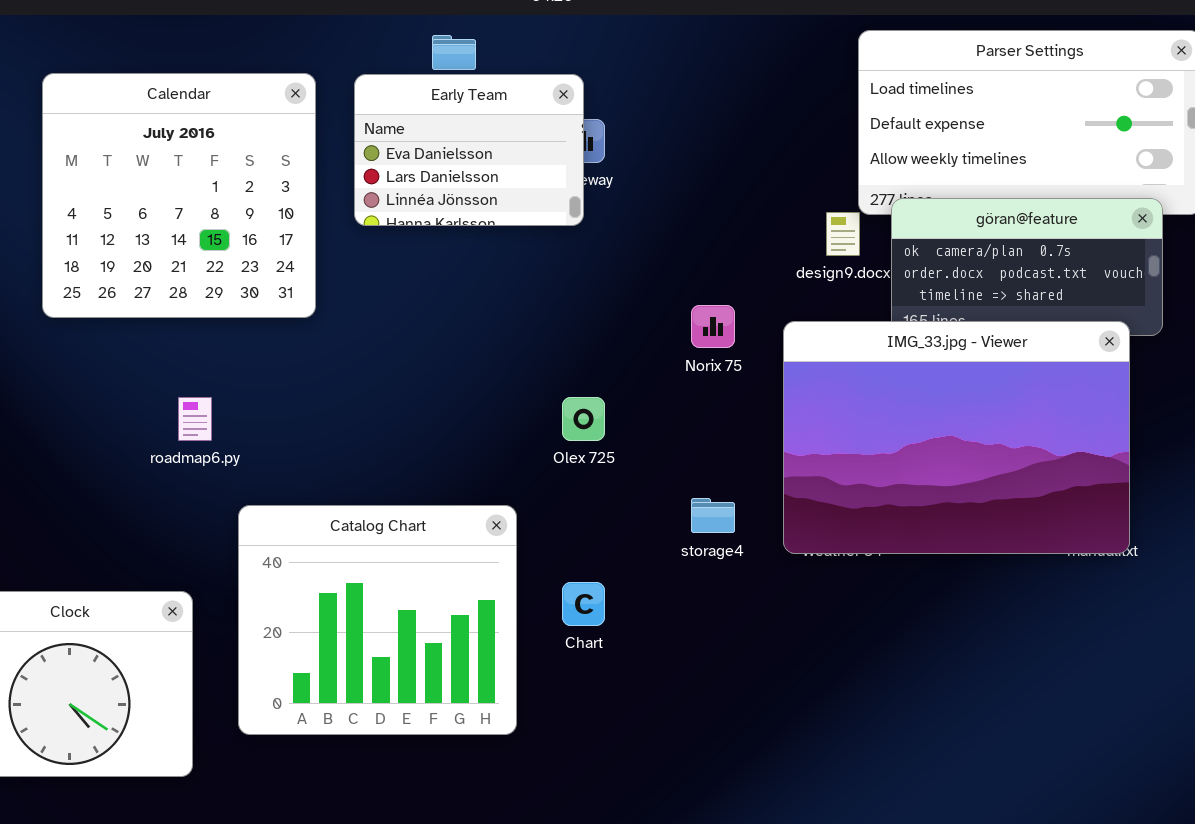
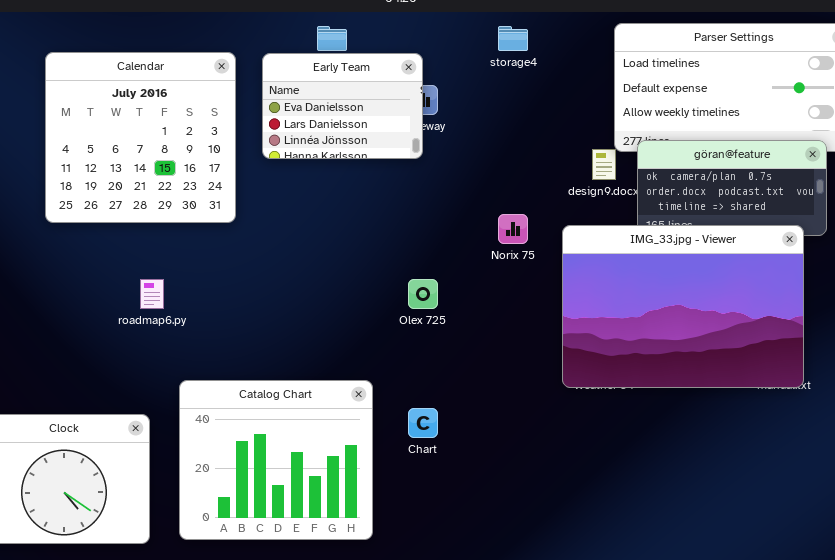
storage4: [691,498,735,533] -> [498,26,528,51], moved
Catalog Chart: [238,505,517,735] -> [179,380,373,540], moved

